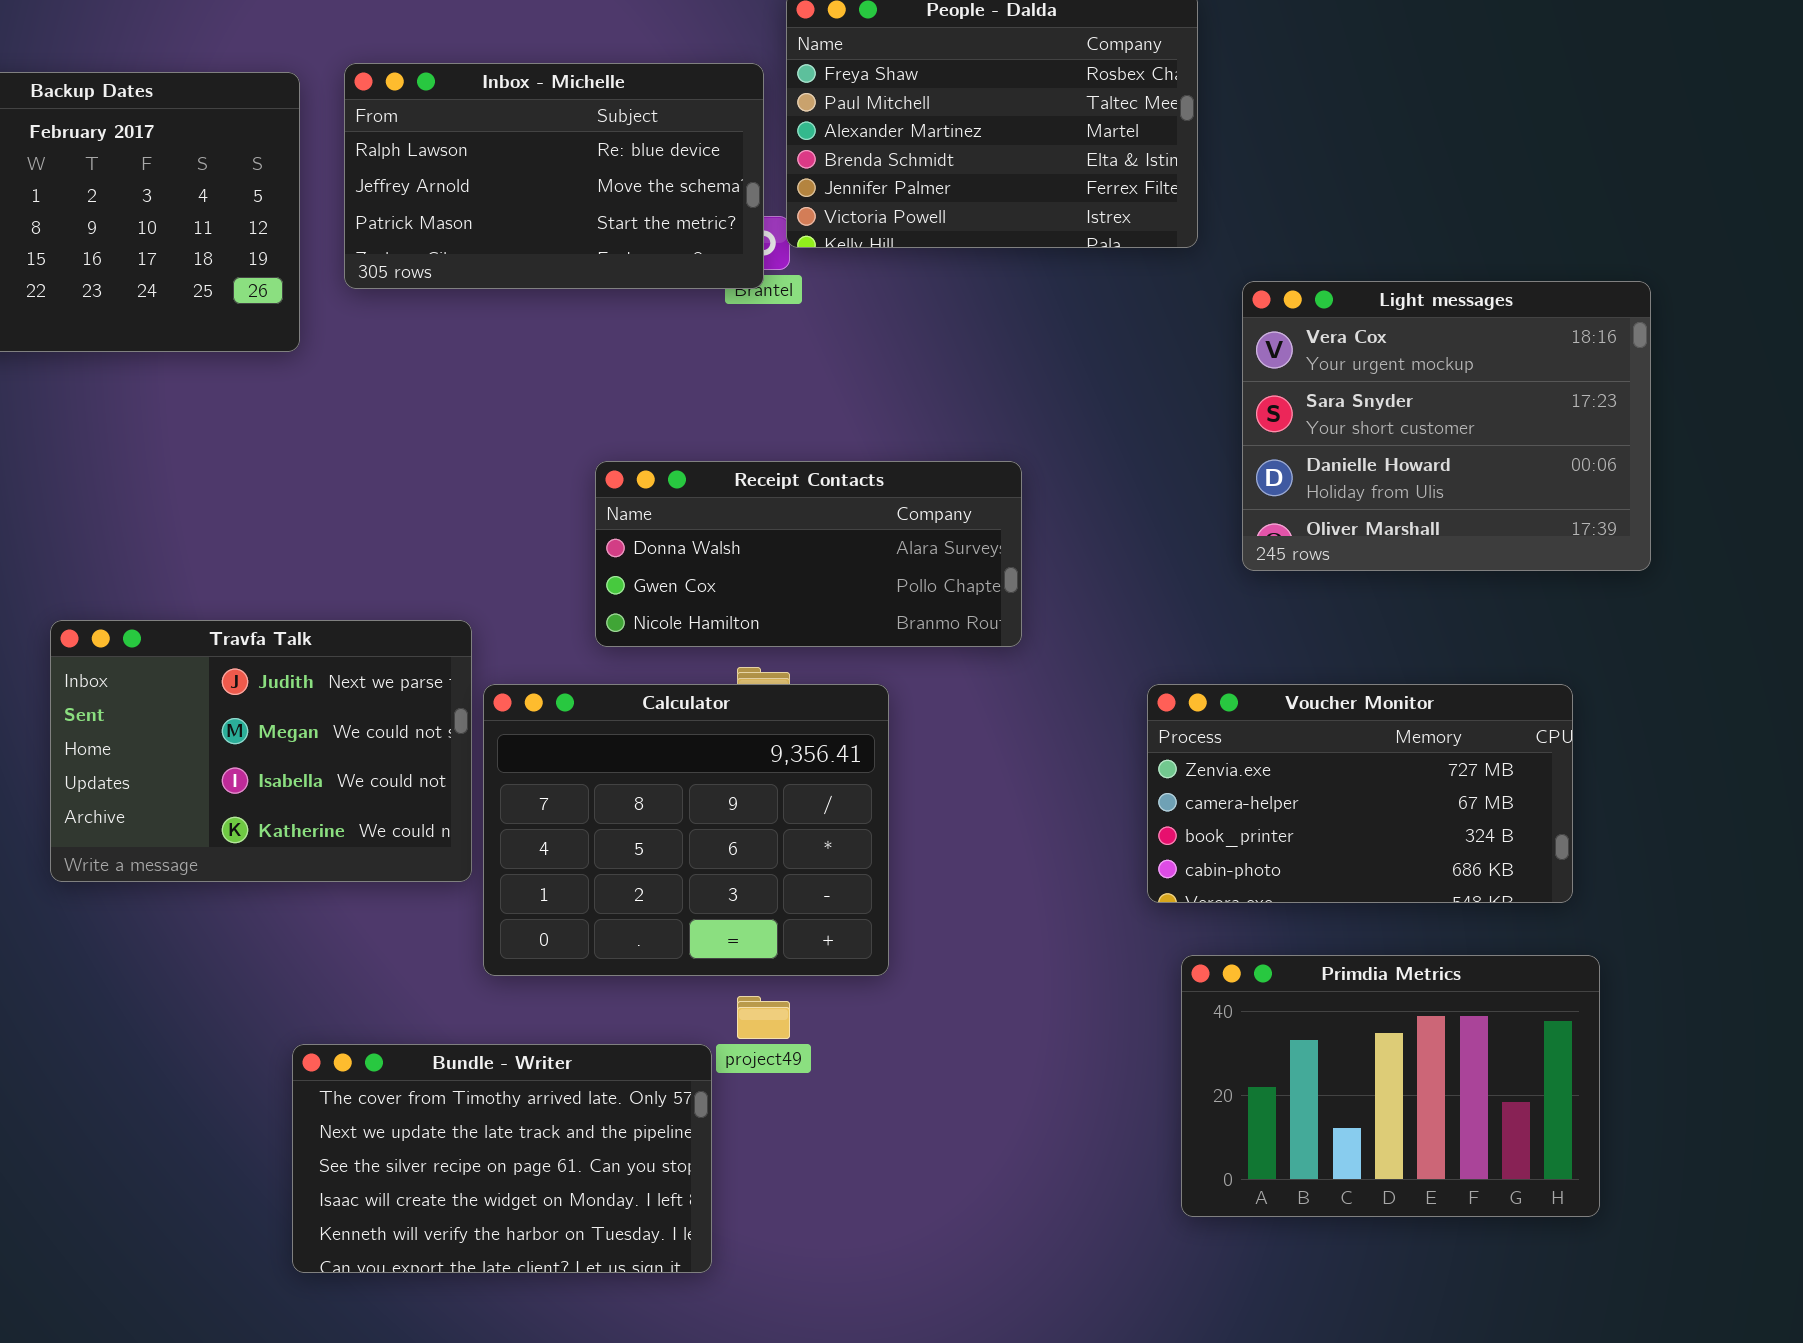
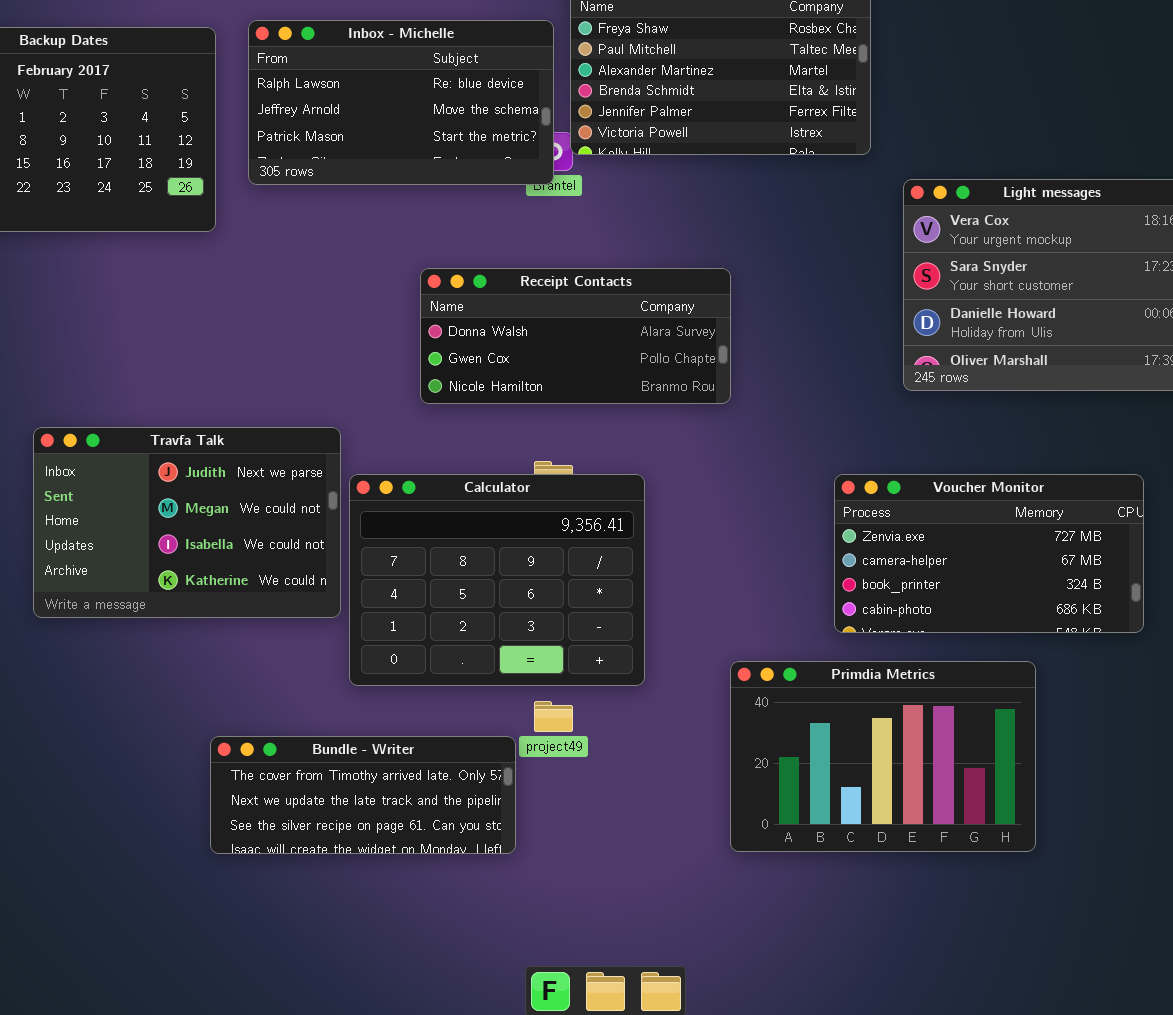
Receipt Contacts: [595,461,1022,647] -> [420,268,731,404], moved
Primdia Metrics: [1181,955,1600,1217] -> [730,661,1036,852], moved
Bundle - Writer: [292,1044,712,1273] -> [210,736,516,854], resized

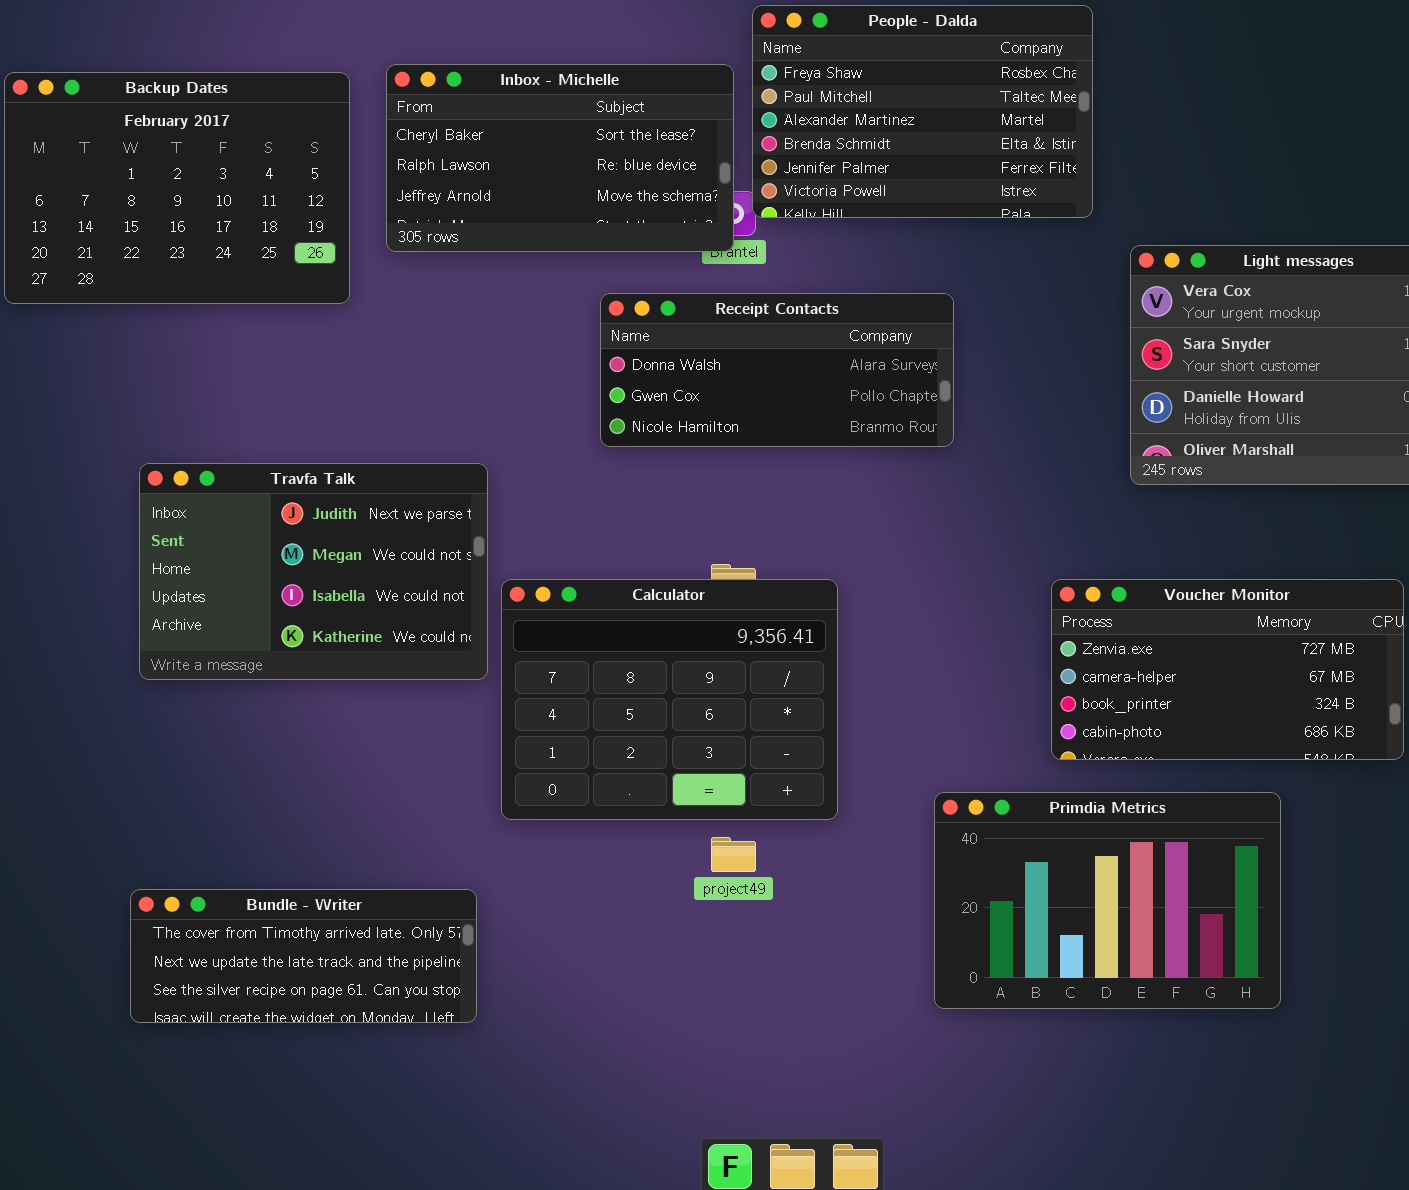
Inbox - Michelle: [248,20,554,185] -> [386,64,734,252], scrolled up 1 row
Receipt Contacts: [420,268,731,404] -> [600,293,954,447], moved
Travfa Talk: [33,427,341,618] -> [139,463,488,680], moved
Bundle - Writer: [210,736,516,854] -> [130,889,477,1023], moved

